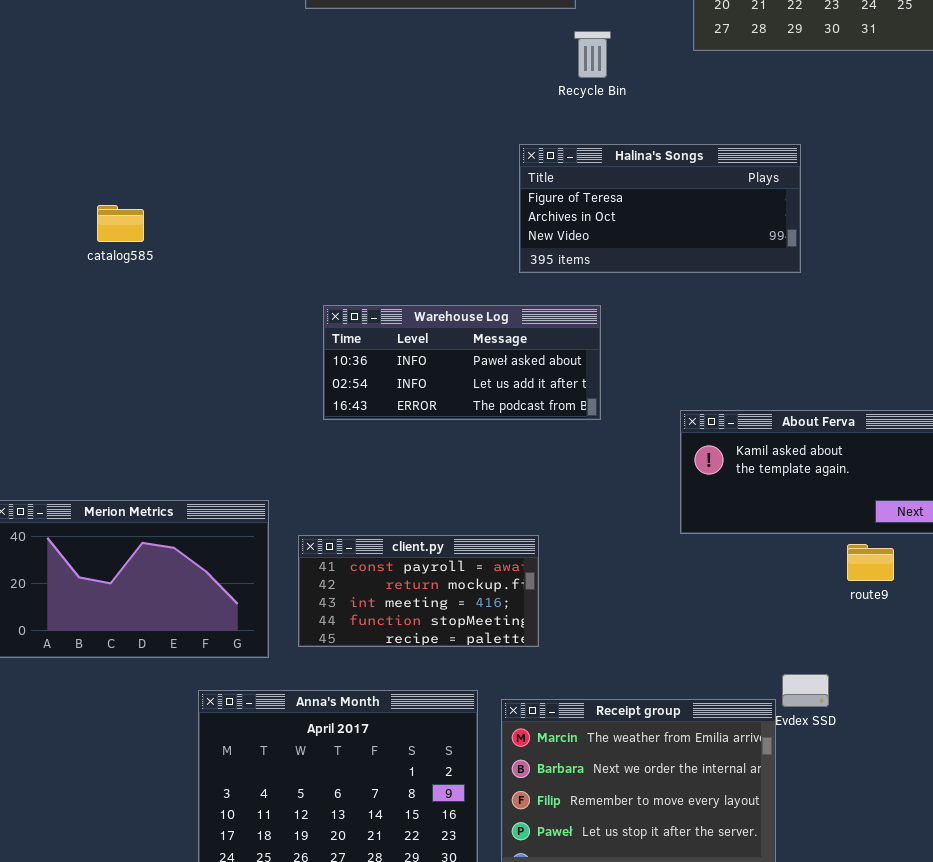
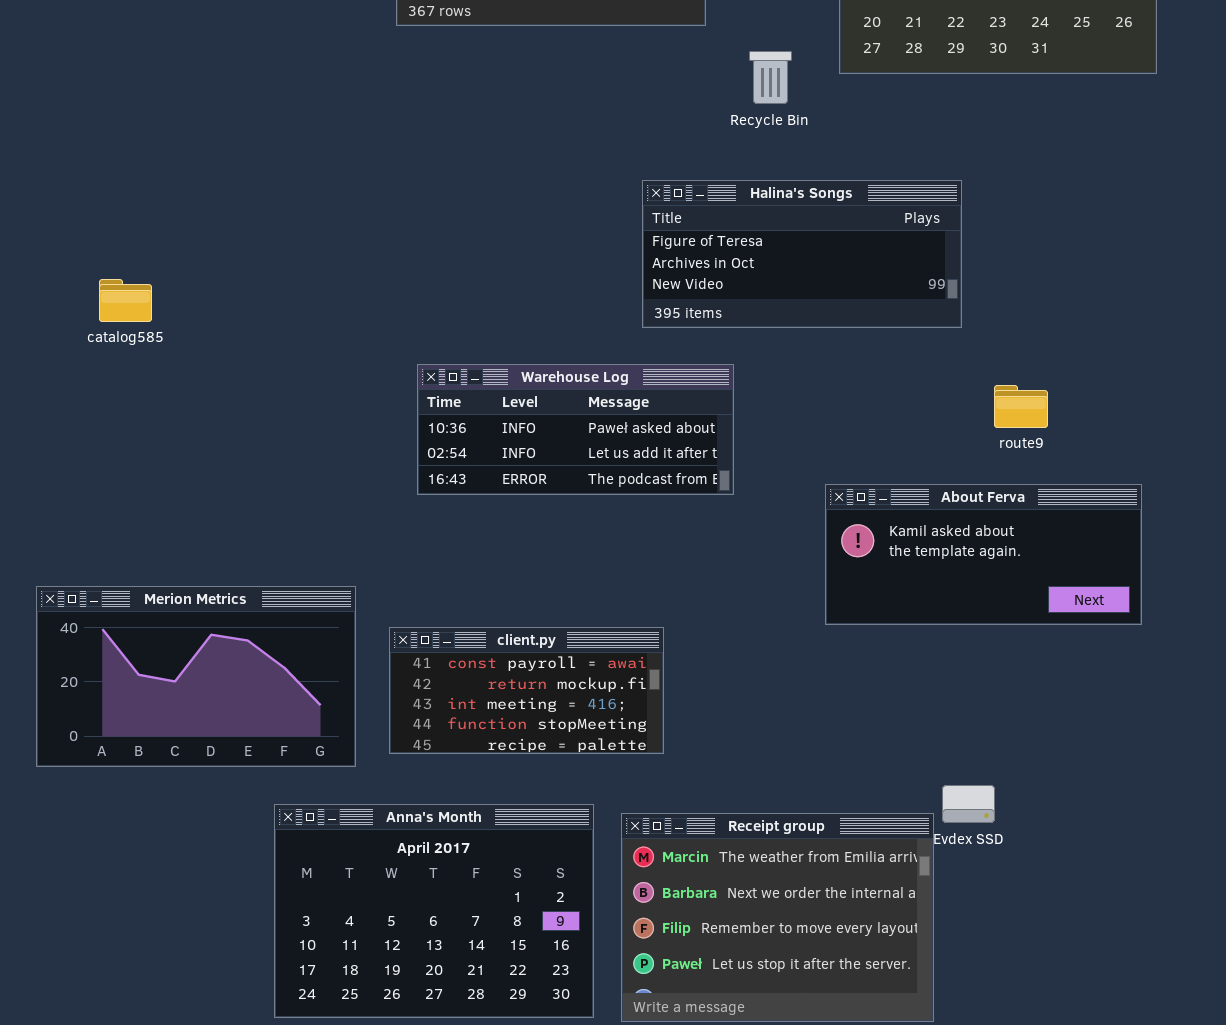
Recycle Bin: [574,31,611,78] -> [749,51,792,104], moved
catalog585: [97,205,144,242] -> [99,279,152,322], moved
route9: [847,544,894,581] -> [994,385,1048,428], moved

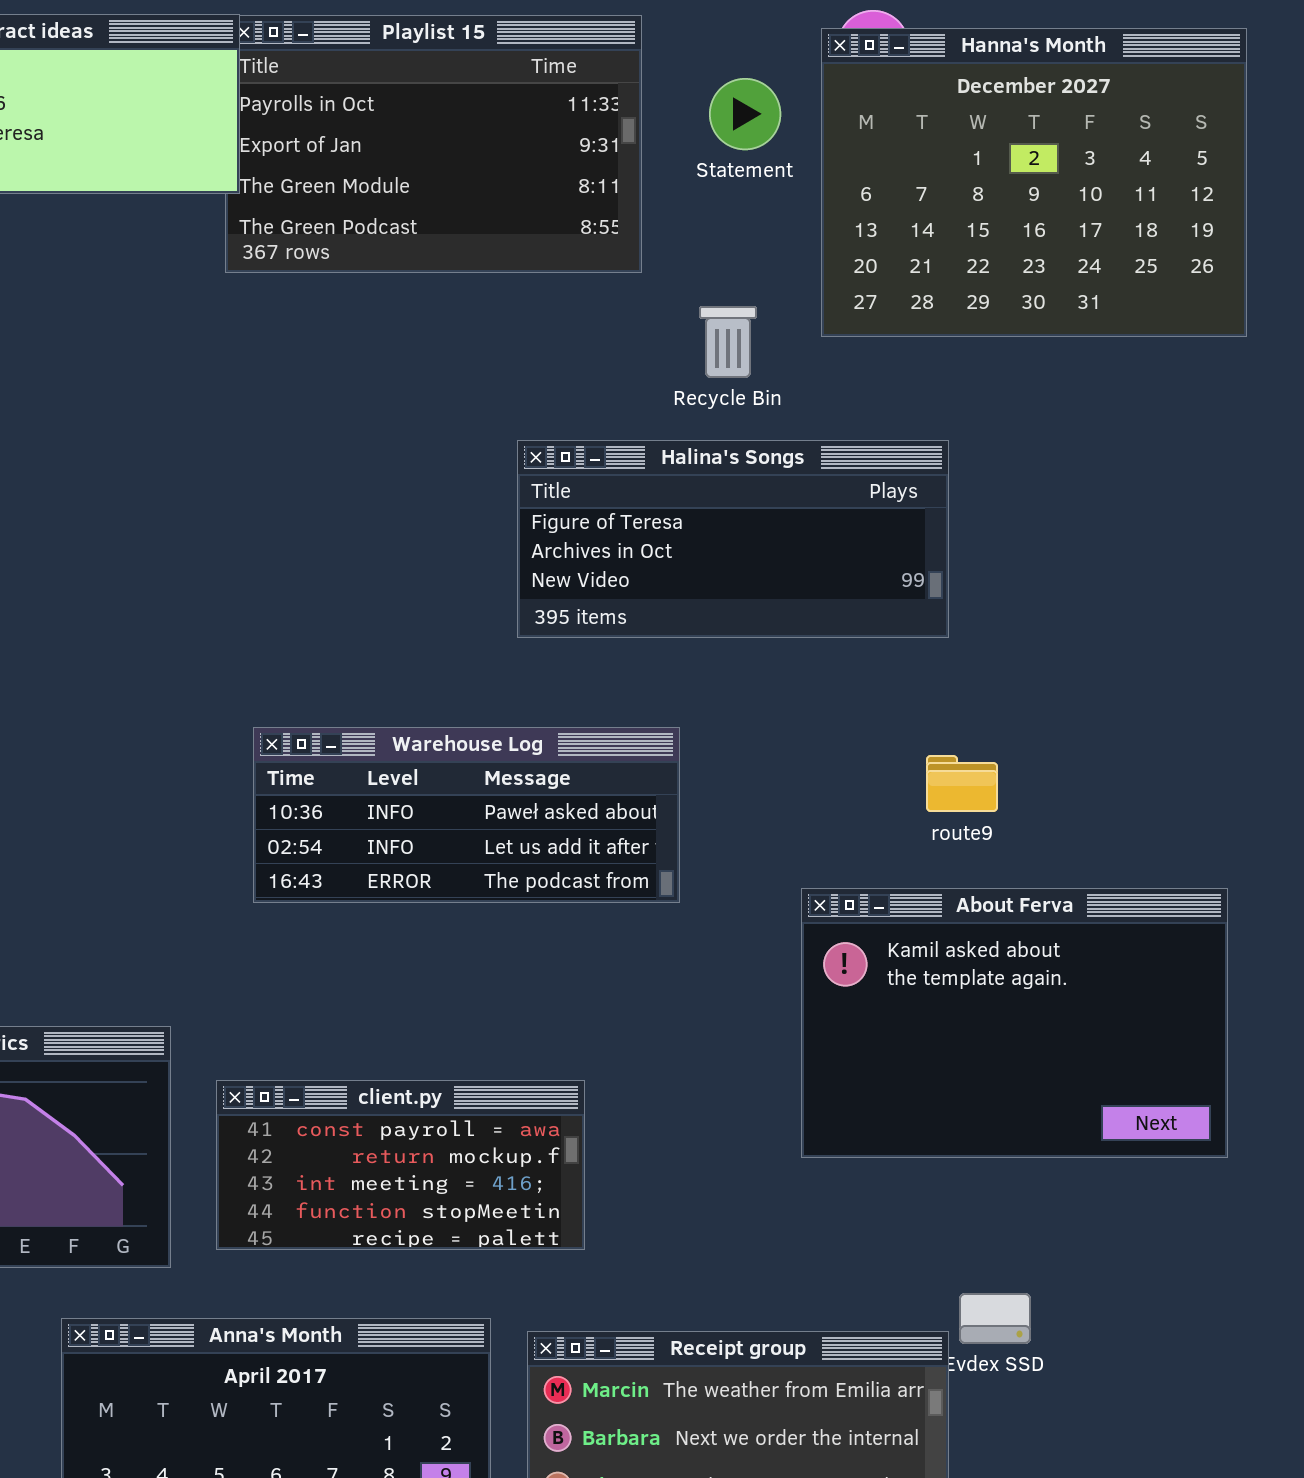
Halina's Songs: [642,180,962,328] -> [517,440,949,638], moved
route9: [994,385,1048,428] -> [926,755,998,812], moved
About Ferva: [825,484,1142,625] -> [801,888,1228,1158], resized

